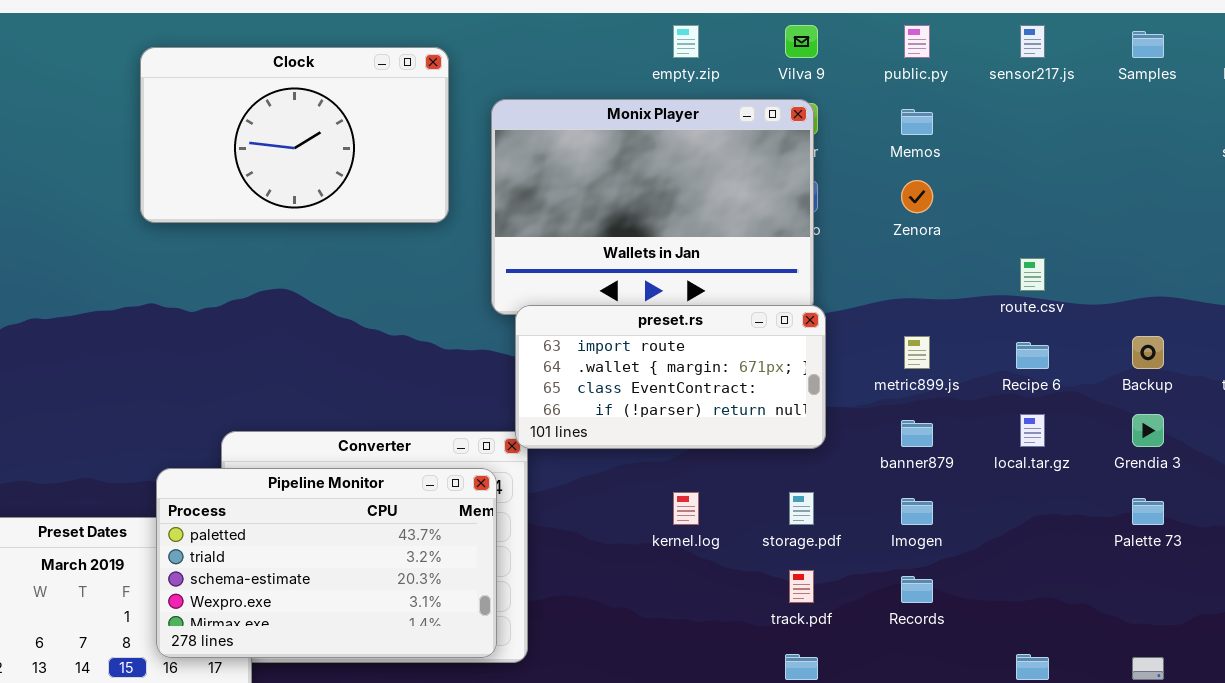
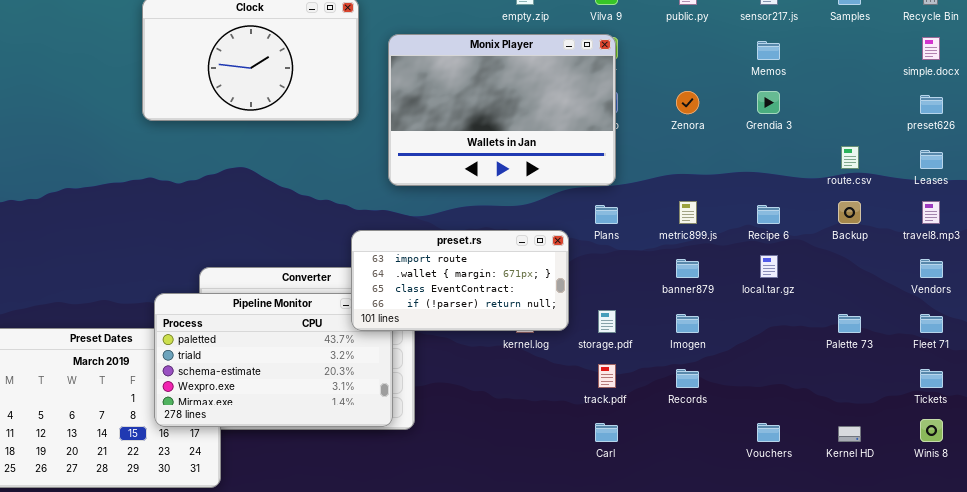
Memos: [901,109,933,135] -> [757,41,780,60], moved
route.csv: [1020,258,1045,291] -> [841,146,859,169], moved
preset.rs: [515,305,826,449] -> [351,230,569,331], moved
Grendia 3: [1132,414,1164,447] -> [757,91,780,114], moved

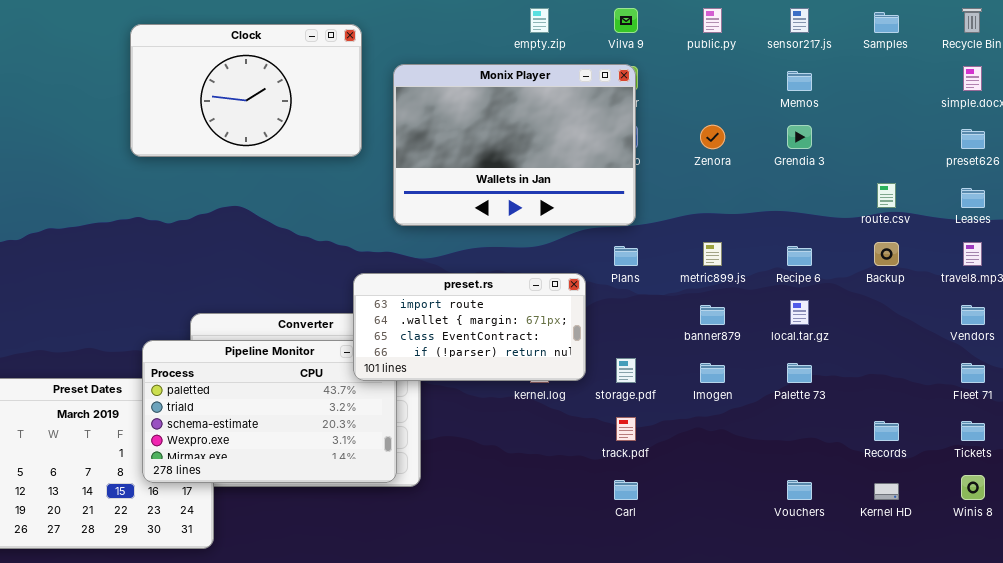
Palette 73: [838,314,861,333] -> [787,363,812,383], moved
Records: [676,369,699,388] -> [874,421,899,441], moved

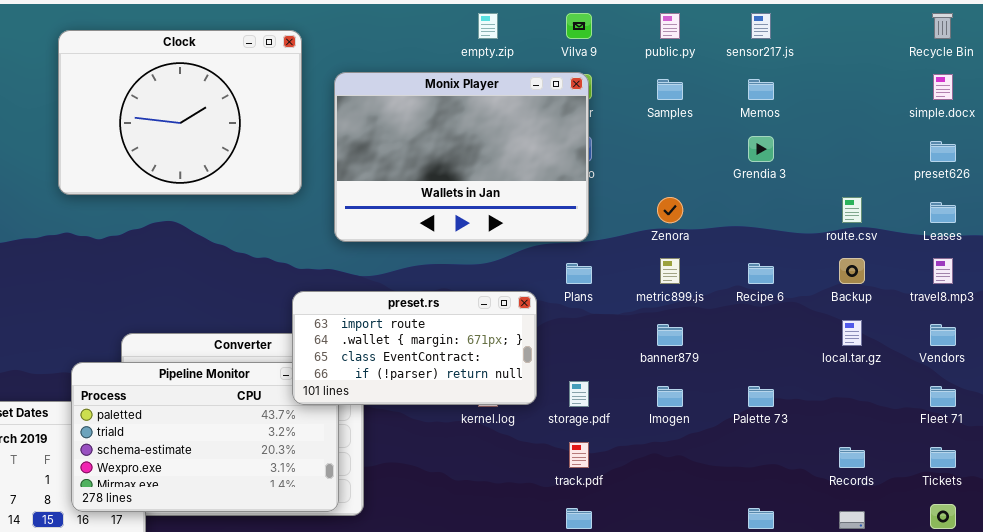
Samples: [874,12,899,33] -> [657,79,683,100], moved
Clock: [130,24,362,157] -> [58,30,302,195], resized
Zenora: [700,125,725,149] -> [657,197,683,223], moved
local.tar.gz: [790,300,809,325] -> [842,320,862,346], moved

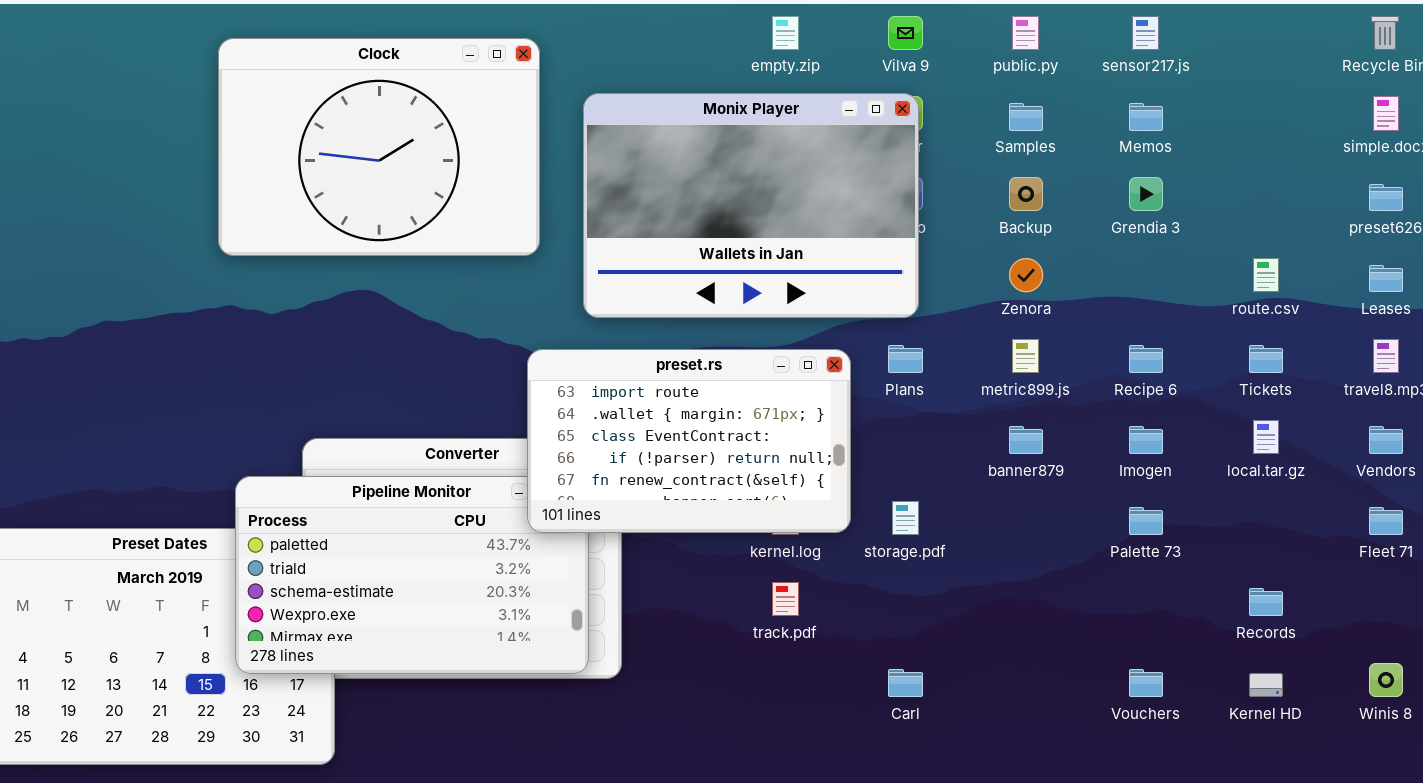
Backup: [839,258,865,284] -> [1009,177,1043,211], moved
preset.rs: [292,291,537,405] -> [527,349,851,533], resized
Imogen: [657,386,683,407] -> [1129,426,1163,454], moved
track.pdf: [569,442,589,468] -> [772,582,799,616], moved
Tickets: [930,447,956,468] -> [1249,345,1283,373], moved

